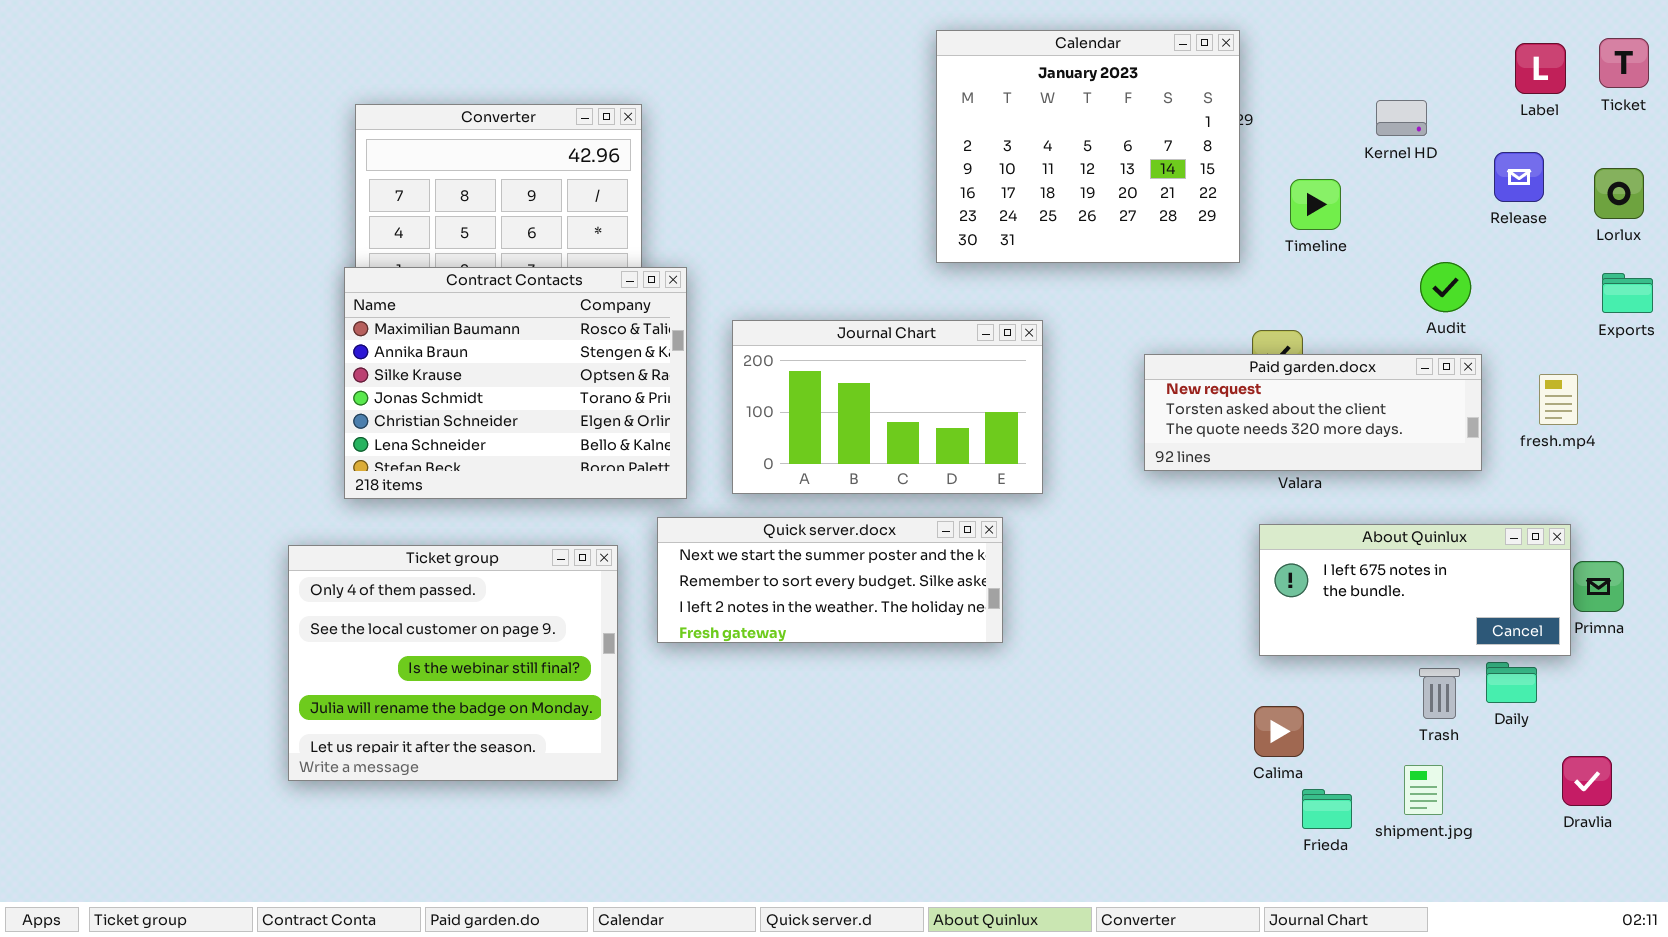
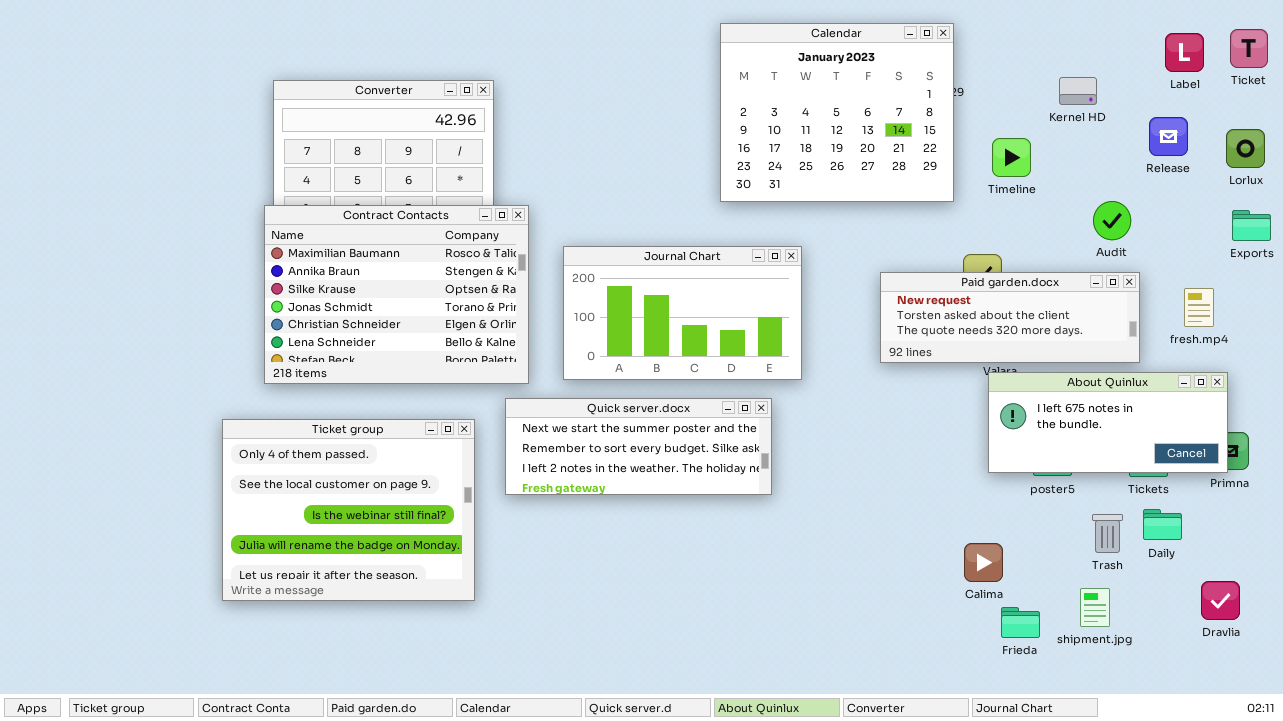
About Quinlux: [1259,524,1571,656] -> [988,372,1228,473], moved

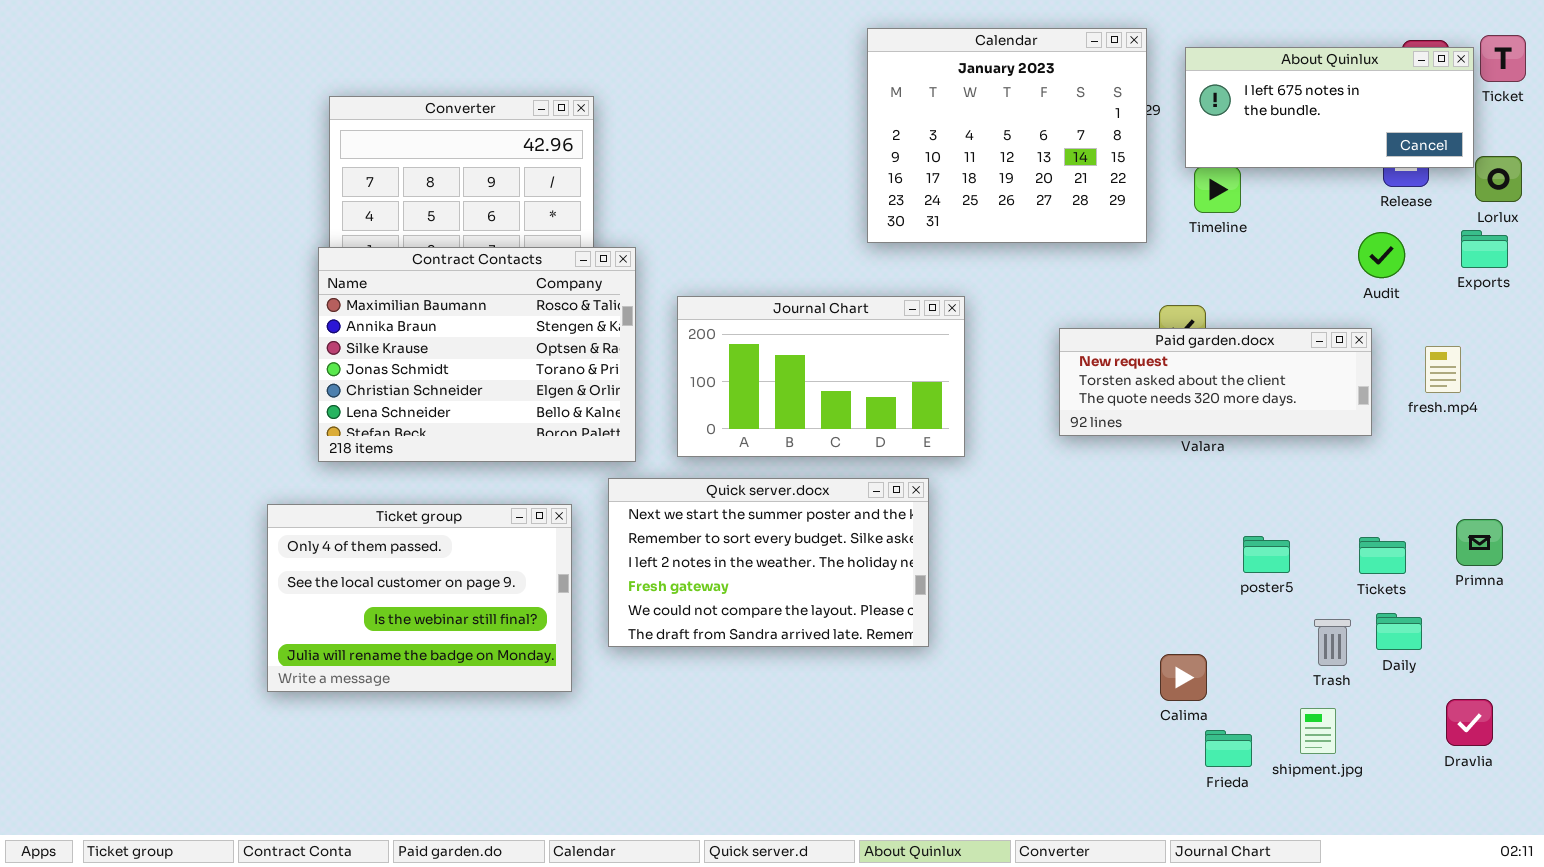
Audit: [1093,201,1131,240] -> [1358,232,1405,278], moved
Exports: [1232,210,1271,241] -> [1461,230,1508,268], moved
About Quinlux: [988,372,1228,473] -> [1185,47,1474,168], moved
Quick server.docx: [505,398,772,495] -> [608,478,929,647], resized
Ticket group: [222,419,475,601] -> [267,504,572,692], resized

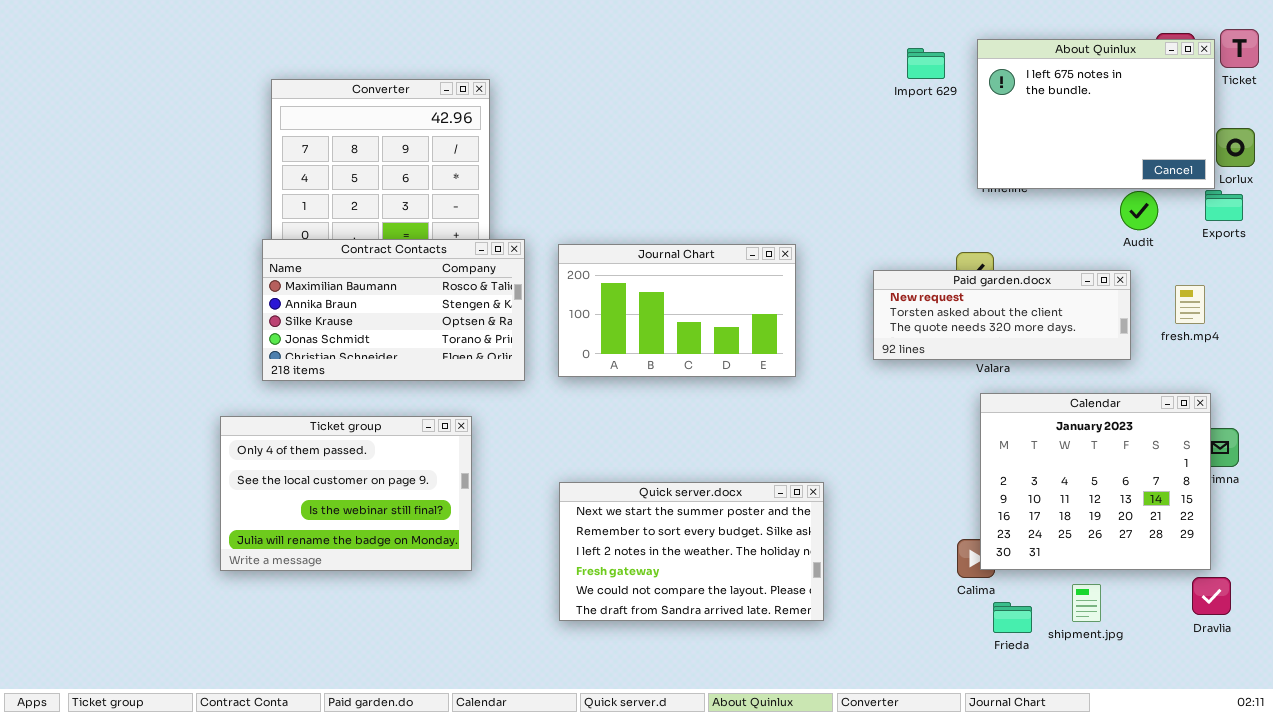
Calendar: [867,28,1147,243] -> [980,393,1211,570], moved
About Quinlux: [1185,47,1474,168] -> [977,39,1215,189], resized
Contract Contacts: [318,247,636,462] -> [262,239,525,381], resized
Quick server.docx: [608,478,929,647] -> [559,482,824,621], moved

